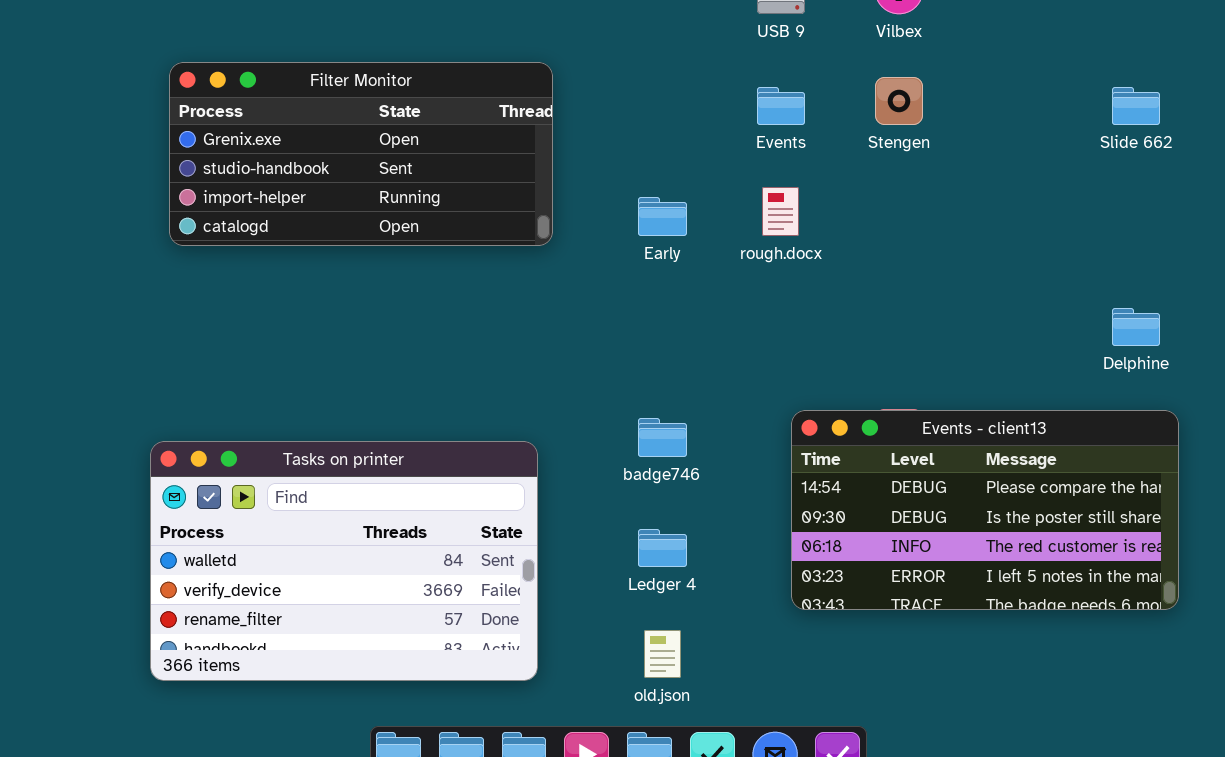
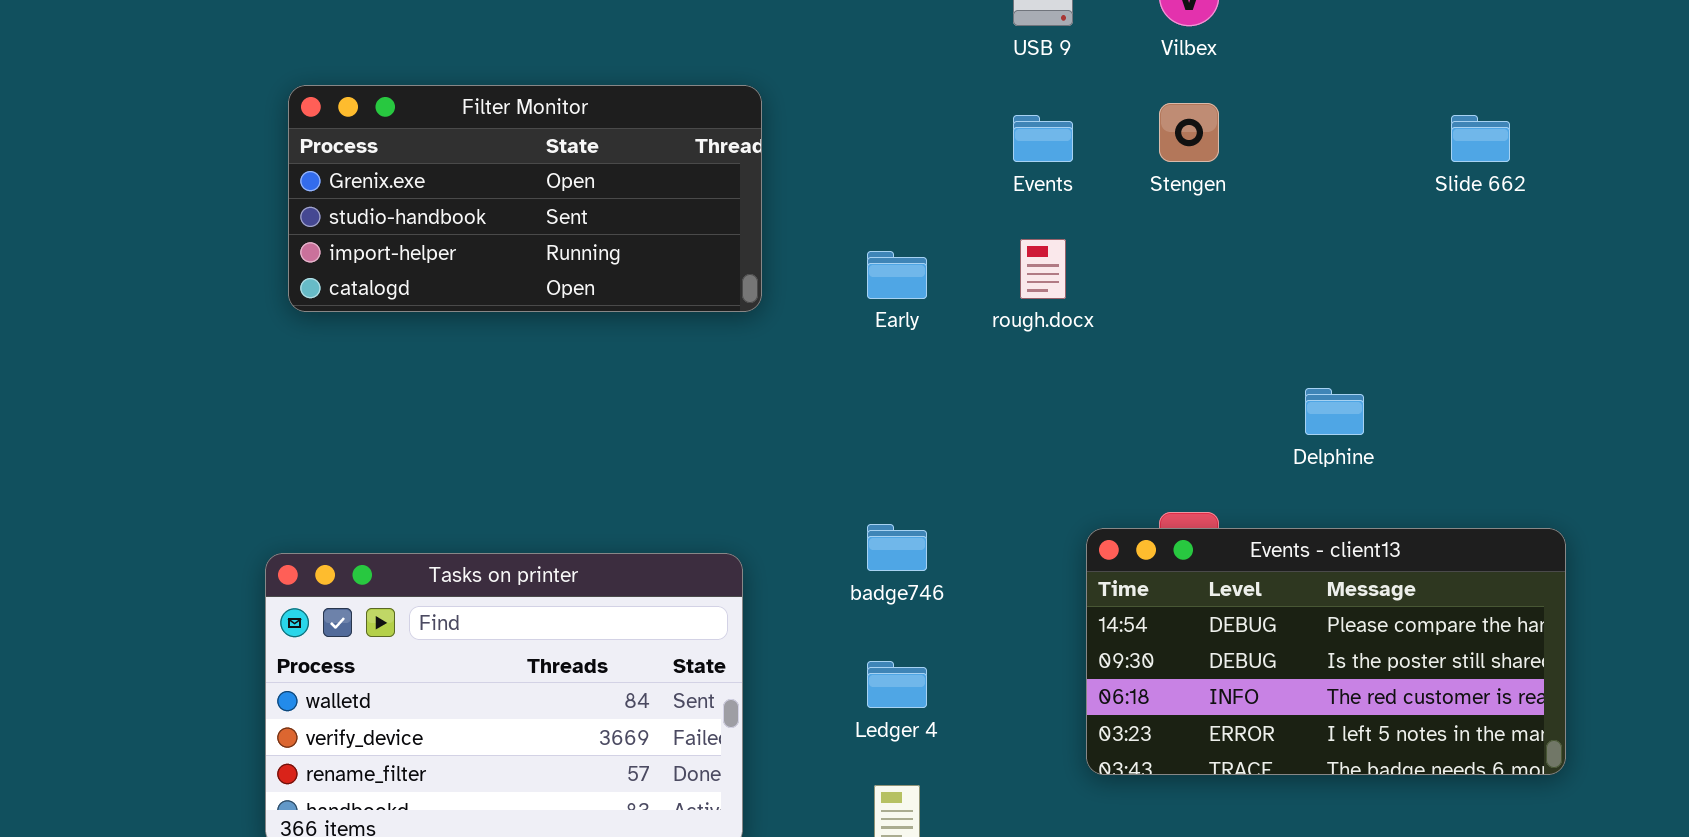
Delphine: [1112,308,1160,346] -> [1305,388,1364,435], moved
Events - client13: [791,410,1179,610] -> [1086,528,1566,775], moved

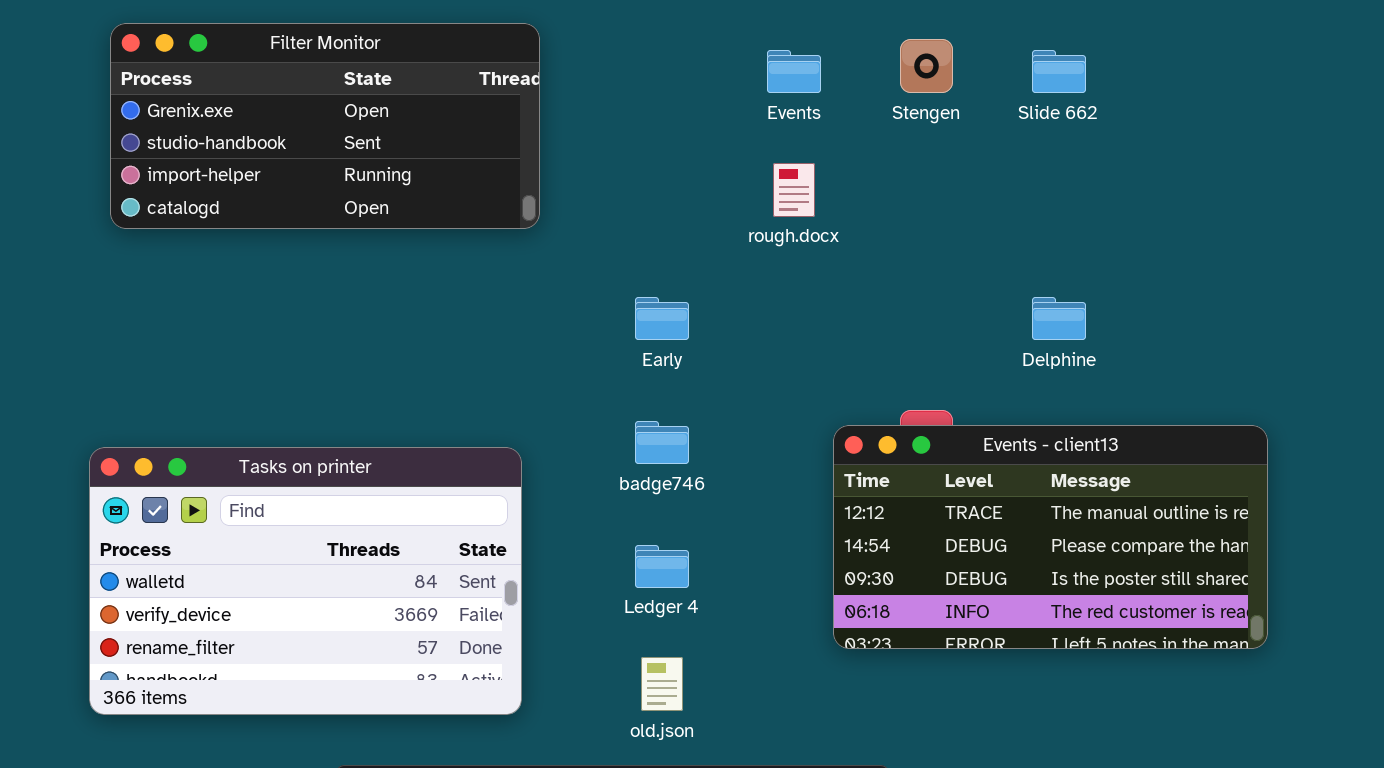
Slide 662: [1451,115,1510,162] -> [1032,50,1086,93], moved
Early: [867,251,927,299] -> [635,297,689,340], moved
Events - client13: [1086,528,1566,775] -> [833,425,1268,649], scrolled up 1 row

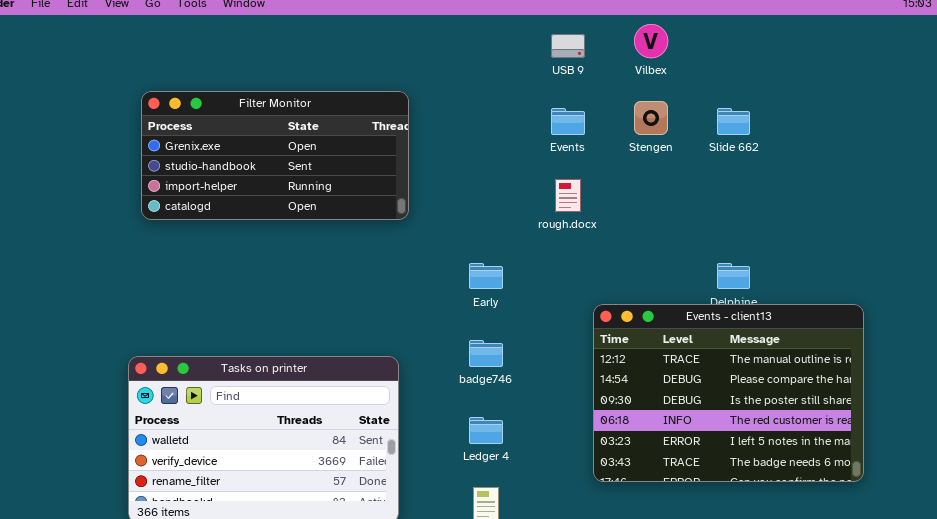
Events - client13: [833,425,1268,649] -> [593,304,864,482], resized

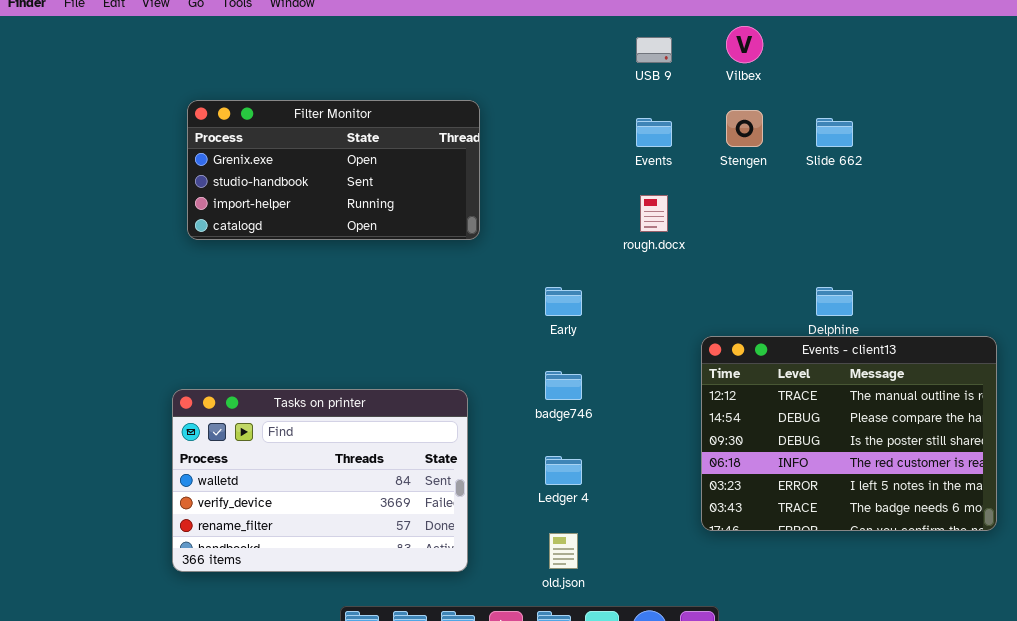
Events - client13: [593,304,864,482] -> [701,336,997,531], moved

